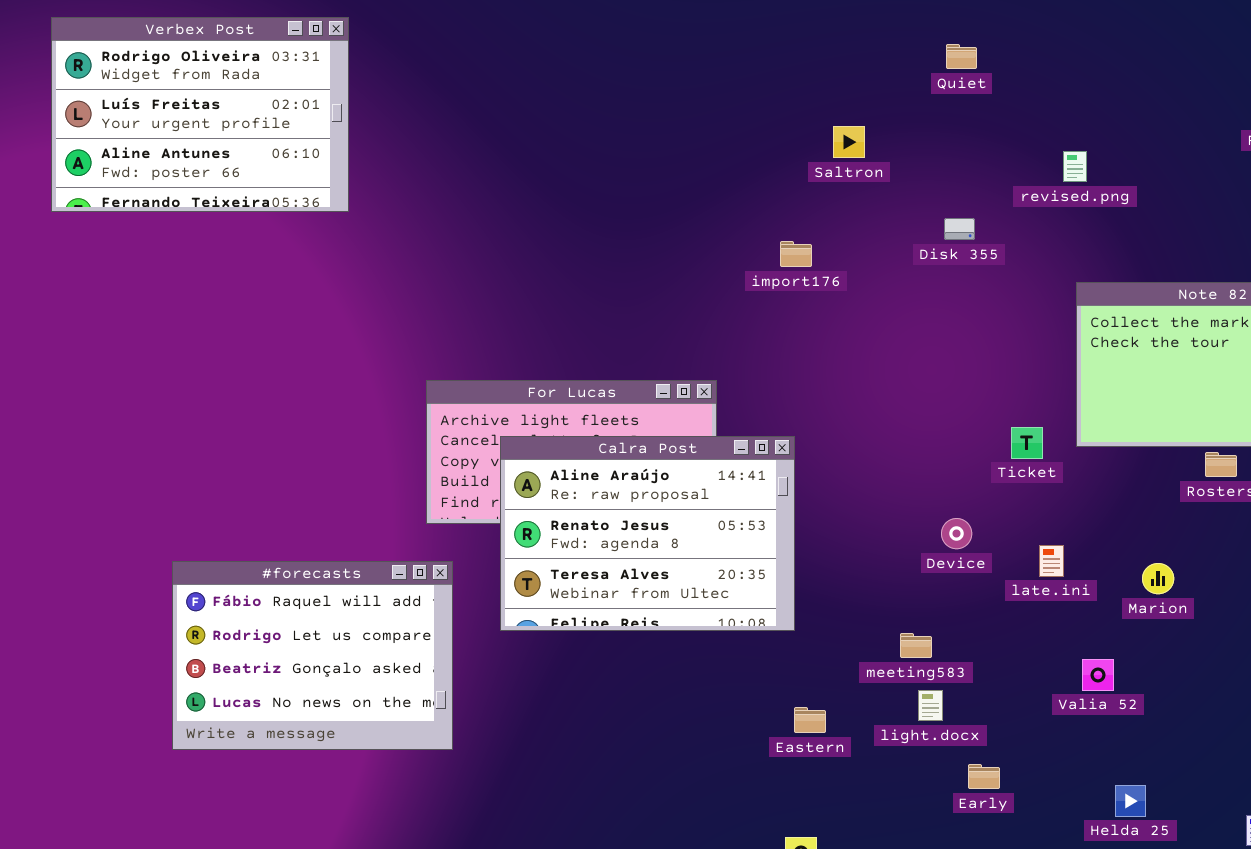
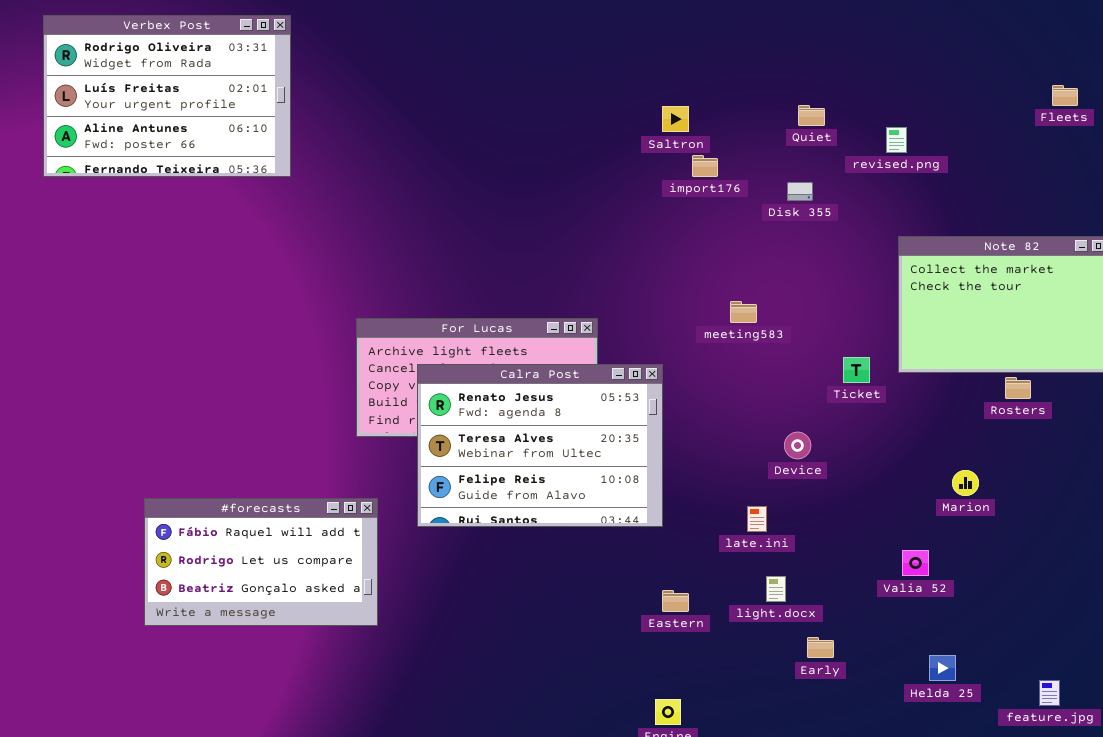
Quiet: [946,44,977,69] -> [798,105,825,126], moved
Saltron: [833,126,865,158] -> [662,106,689,132], moved
import176: [780,241,812,267] -> [692,155,718,177], moved
Calra Post: [500,436,795,631] -> [417,364,663,527], scrolled down 1 row
late.ini: [1039,545,1064,577] -> [747,506,767,532], moved
#forecasts: [172,561,453,750] -> [144,498,378,626], resized
meeting583: [900,633,932,658] -> [730,301,757,323], moved

